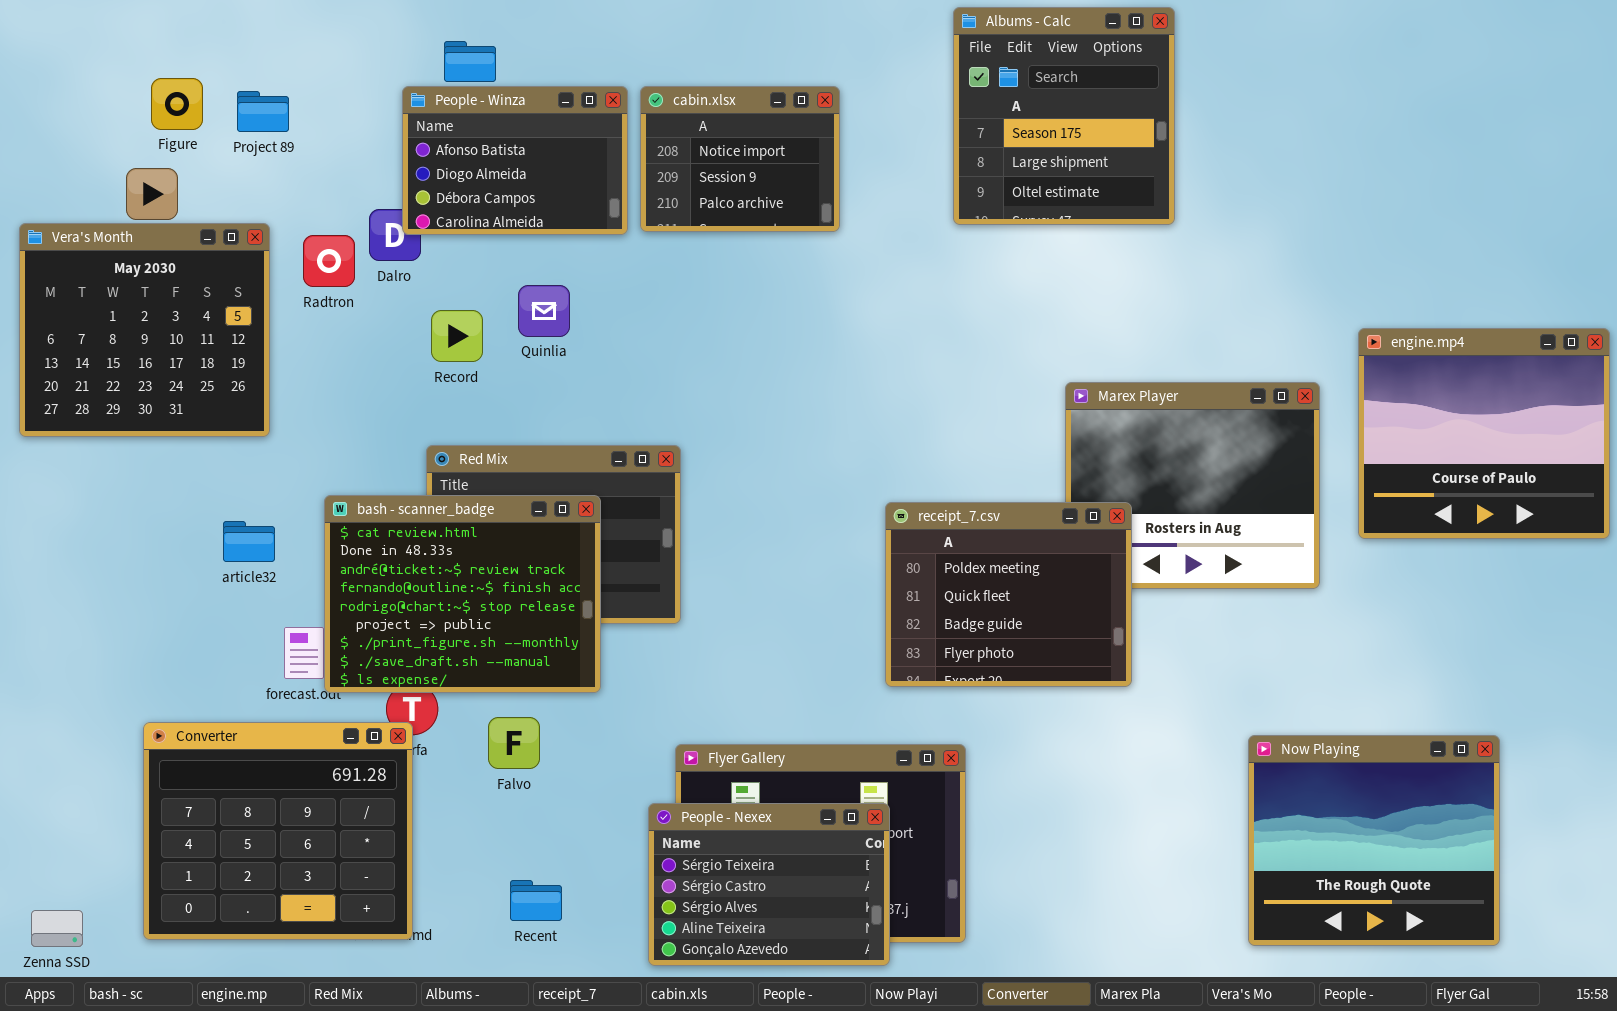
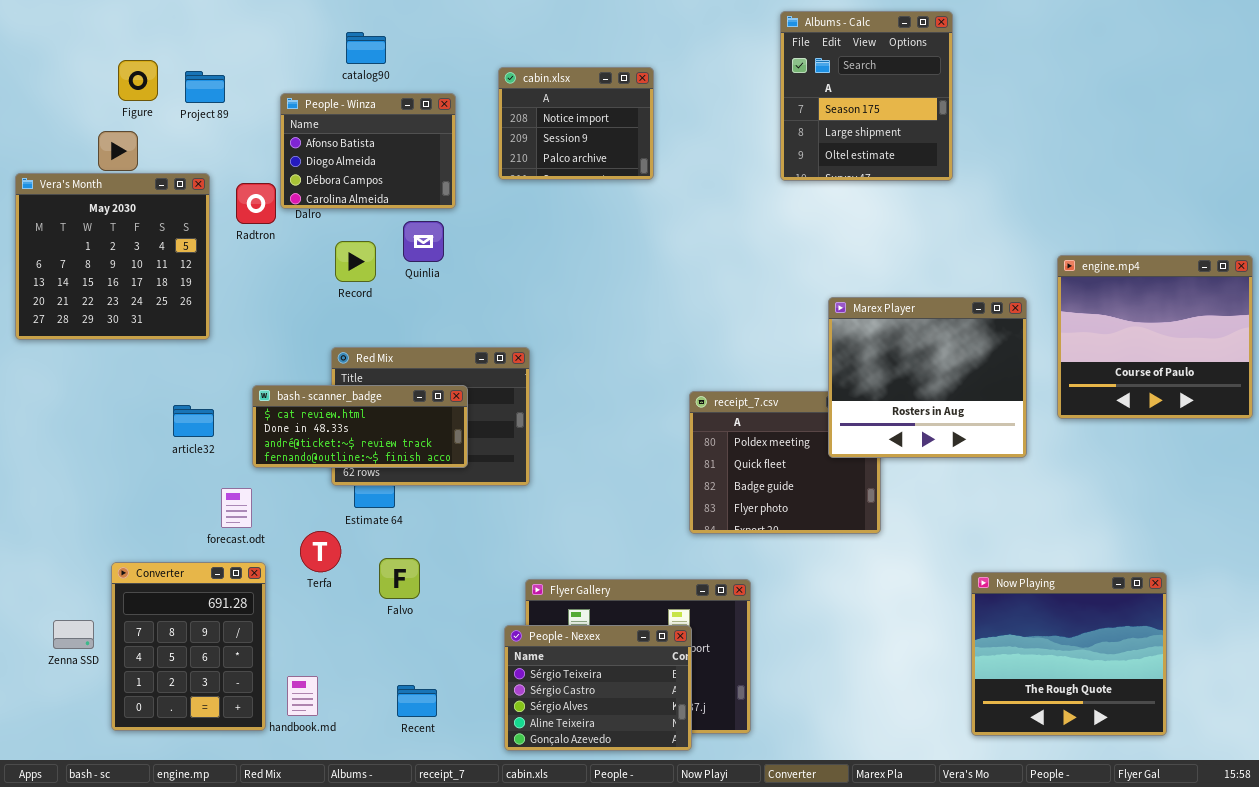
Albums - Calc: [953,7,1175,225] -> [780,11,953,181], moved
People - Winza: [402,86,628,235] -> [280,93,456,209], moved
Marex Player: [1065,382,1320,589] -> [828,297,1027,458], raised
bash - scanner_badge: [324,495,601,693] -> [252,385,468,468], resized
Converter: [143,722,413,940] -> [111,562,266,731], resized
Zenna SSD: [31,910,83,947] -> [53,620,94,649], moved

